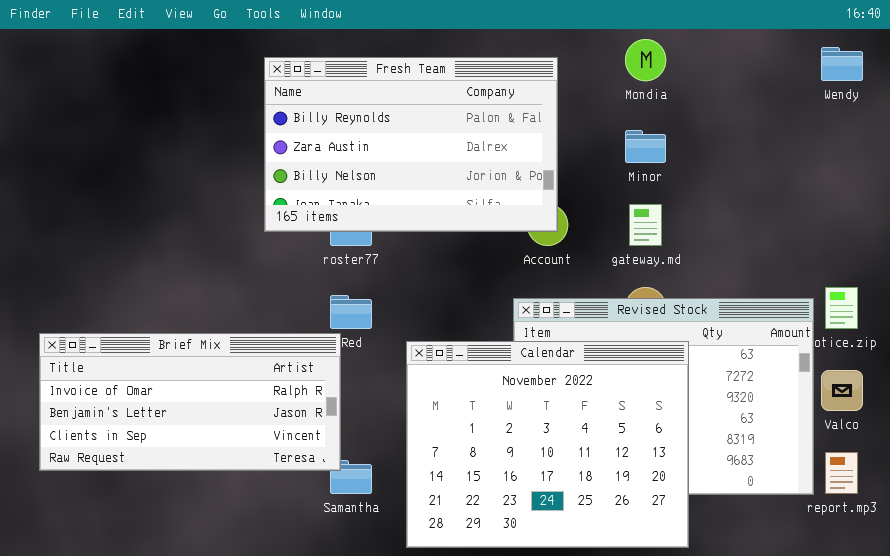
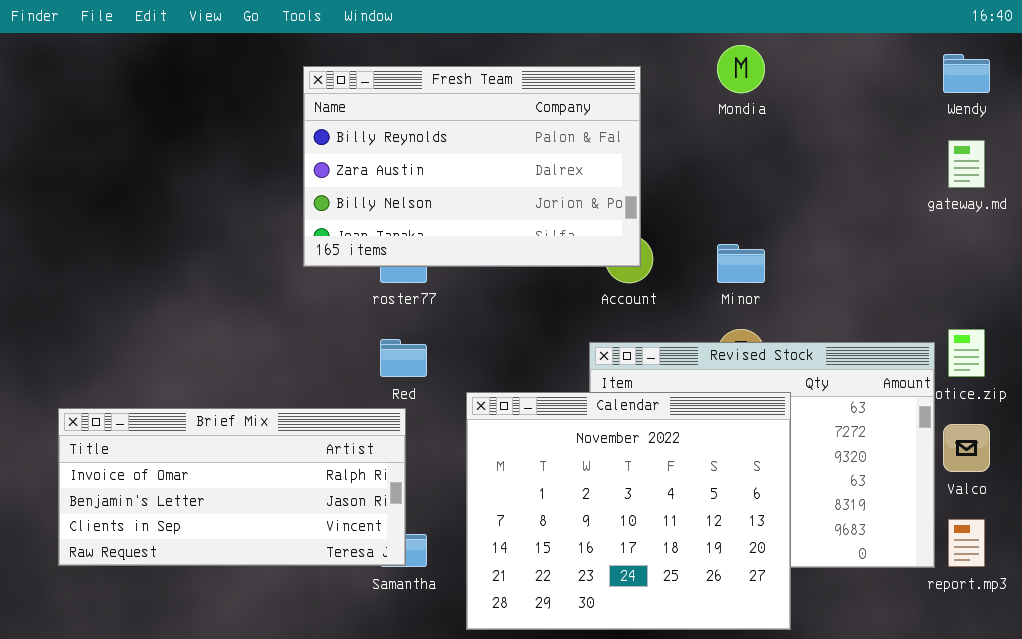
Minor: [625,130,666,163] -> [717,244,765,283], moved
gateway.md: [629,204,662,246] -> [948,140,985,188], moved
Brief Mix: [39,333,341,471] -> [58,408,406,566], moved

